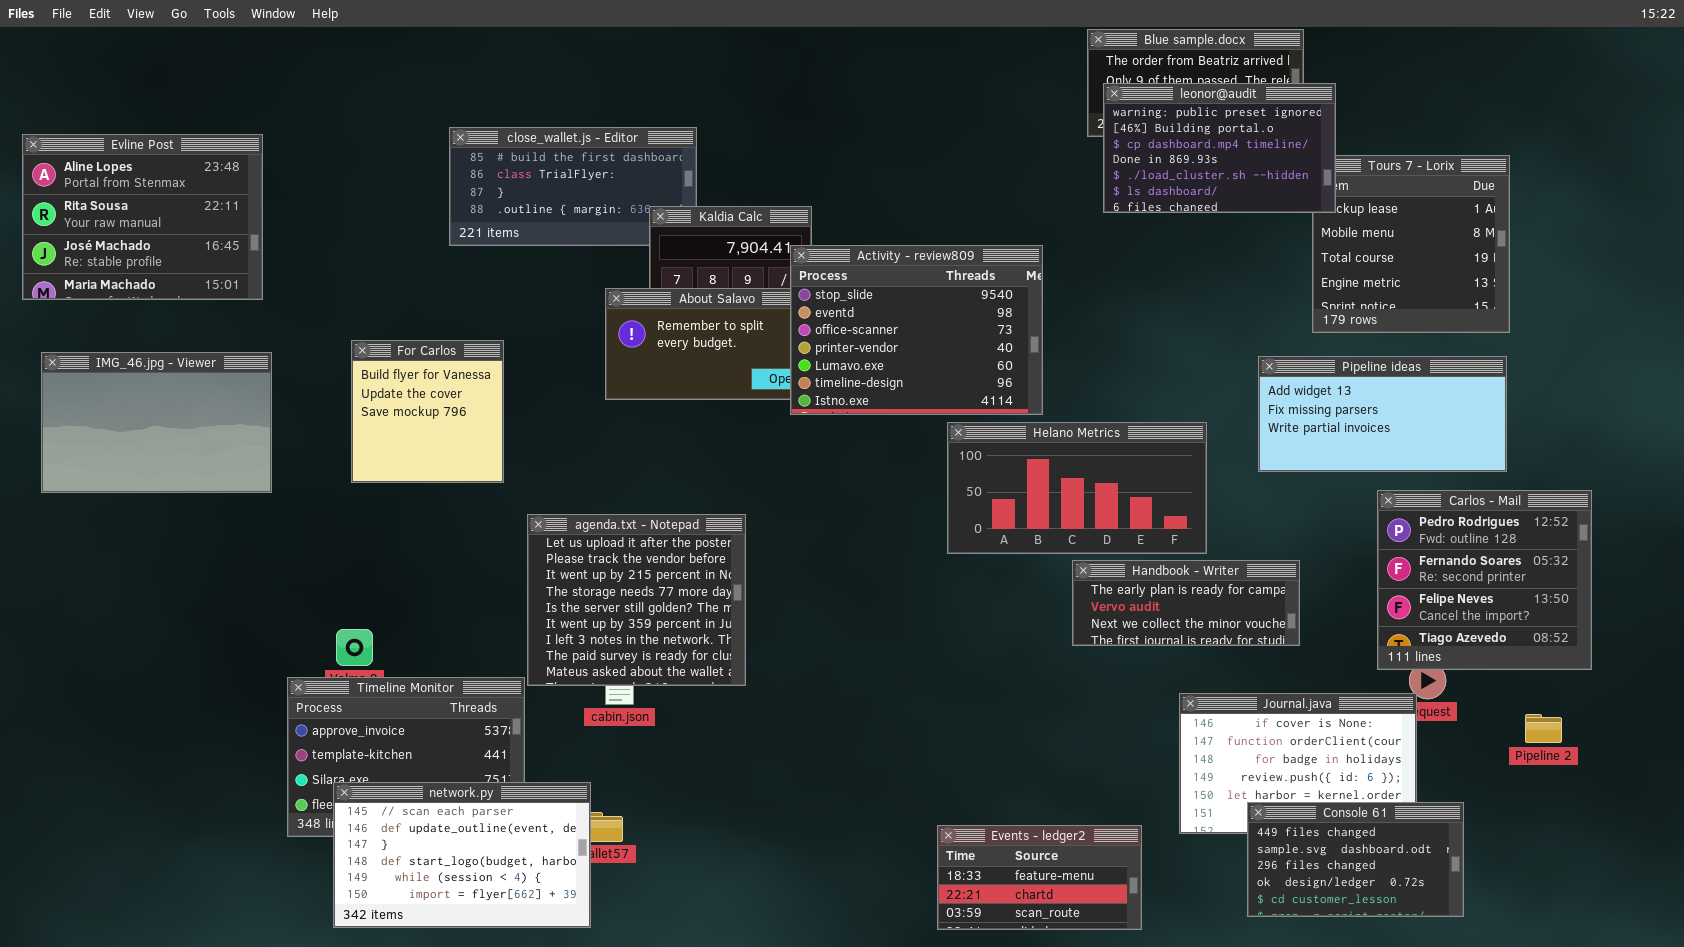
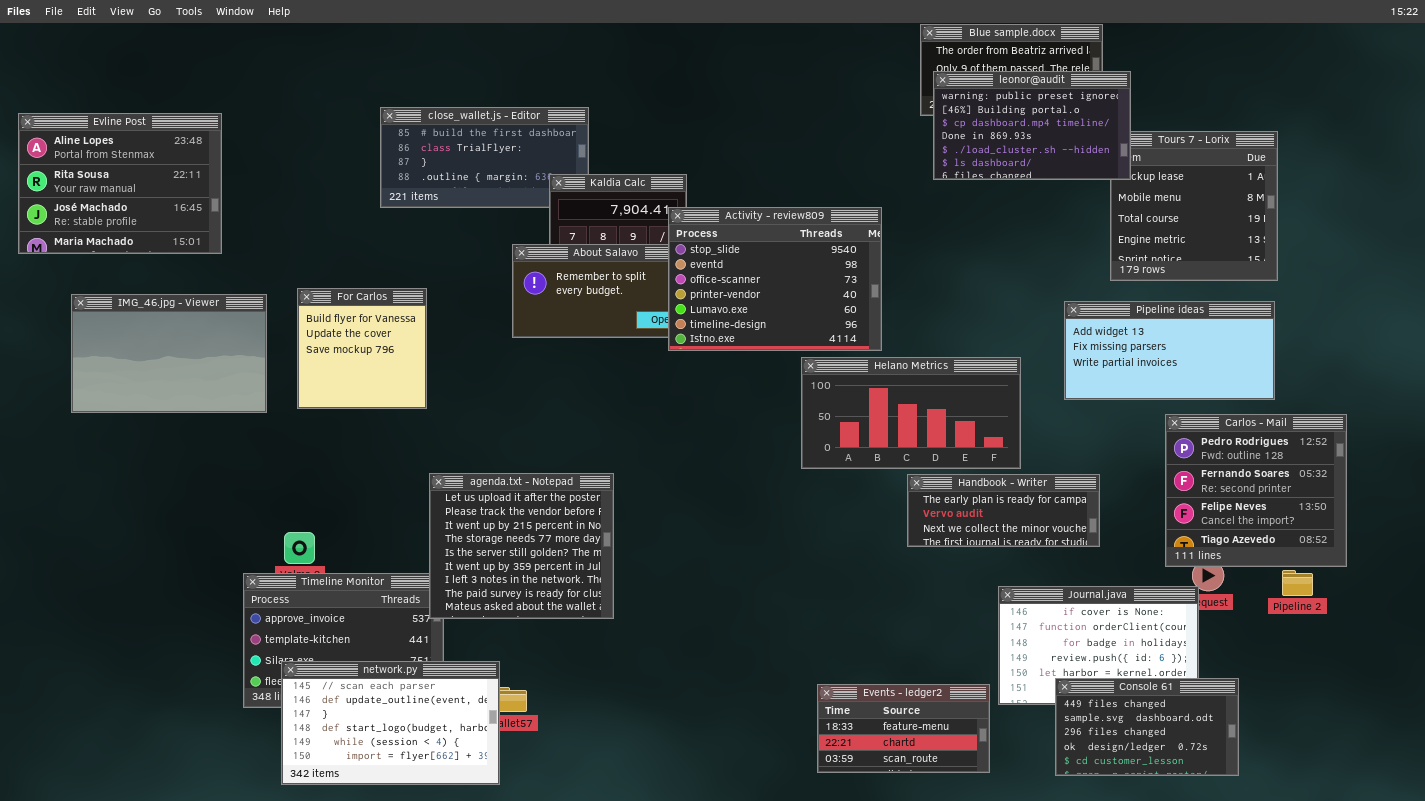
IMG_46.jpg - Viewer: [41,352,272,493] -> [71,294,267,413], moved
agenda.txt - Notepad: [527,514,746,686] -> [429,473,614,619], moved
Pipeline 2: [1525,714,1562,743] -> [1282,570,1313,596], moved
Events - ledger2: [937,825,1142,930] -> [817,684,990,773], moved

